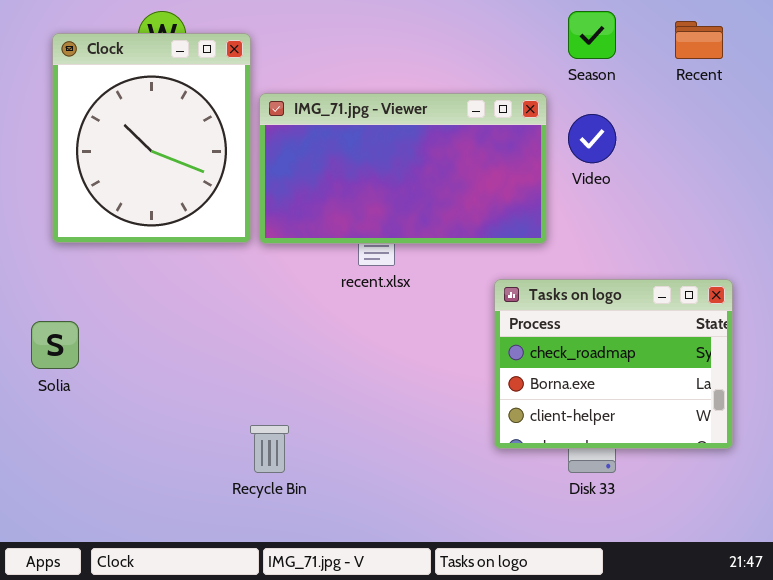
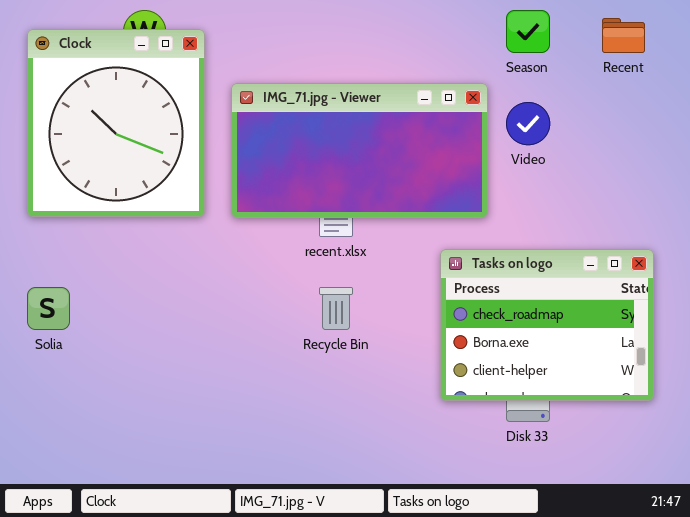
Clock: [52,33,251,243] -> [27,29,205,217], moved
Recycle Bin: [250,425,289,473] -> [319,287,353,330], moved

